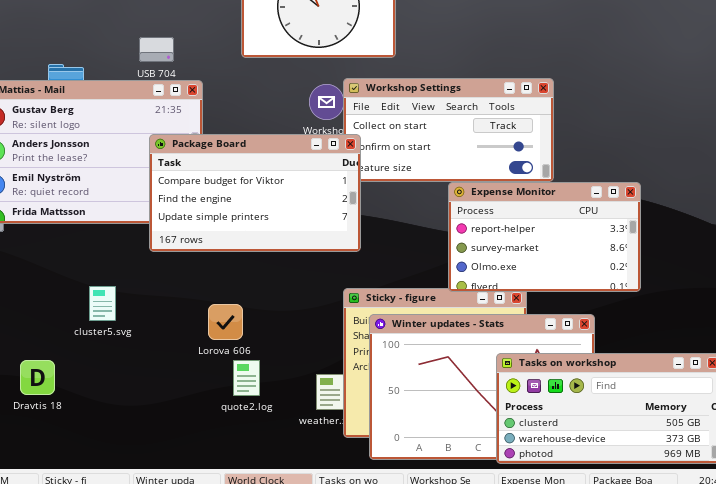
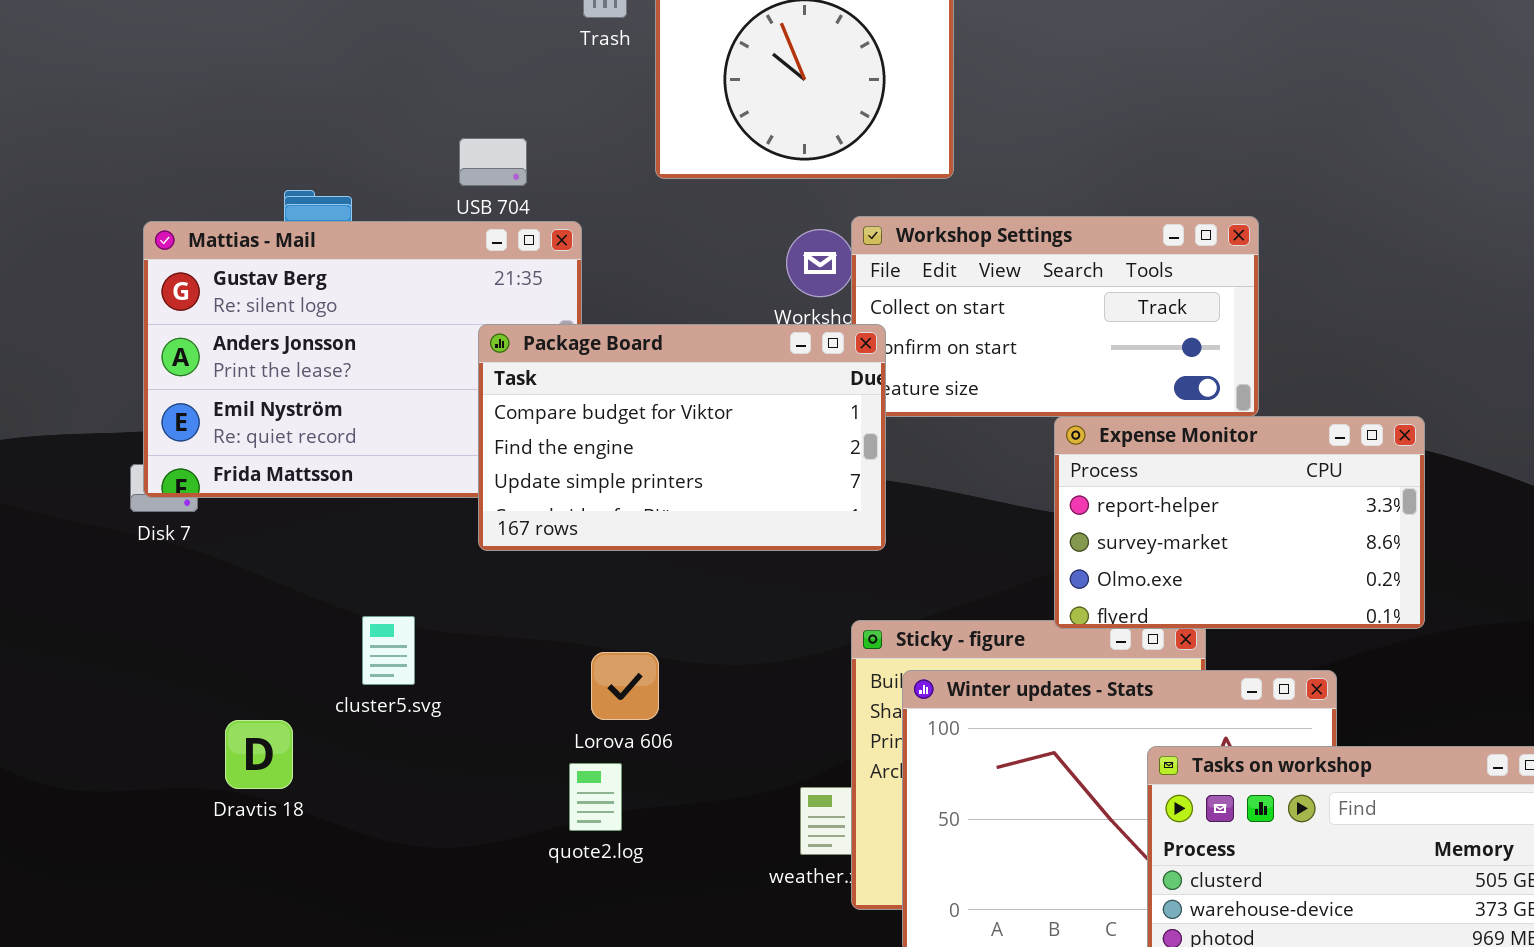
Dravtis 18: [20,360,55,395] -> [225,720,293,789], moved
quote2.log: [233,360,260,396] -> [569,763,622,831], moved

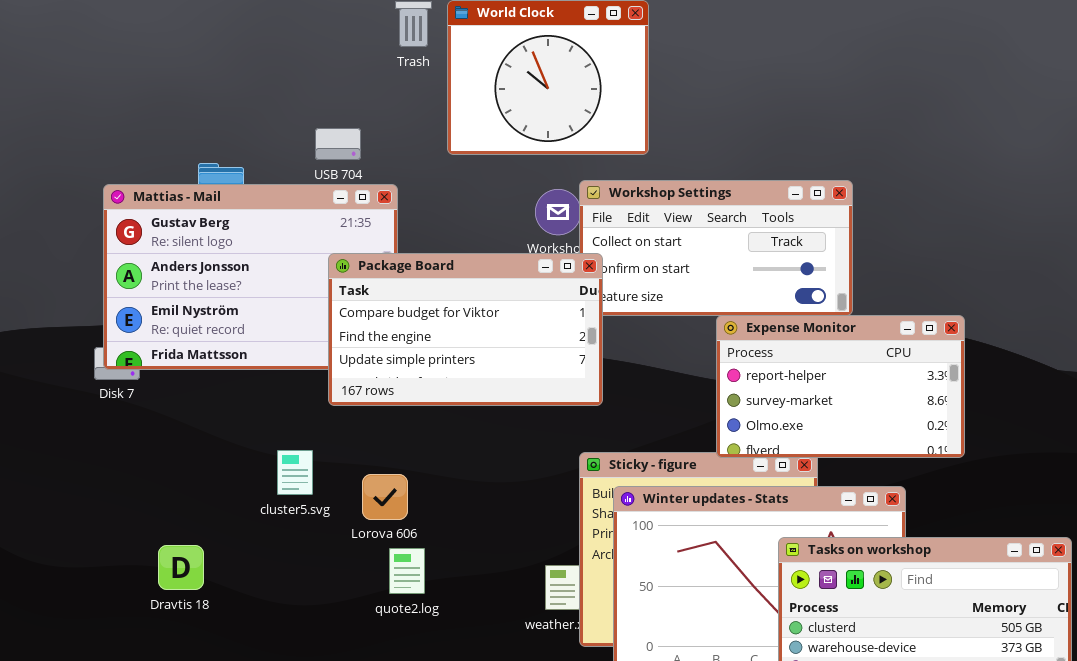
cluster5.svg: [362,616,415,685] -> [277,450,313,495], moved
Lorova 606: [591,652,659,720] -> [362,474,408,520], moved
Dravtis 18: [225,720,293,789] -> [158,545,204,590], moved

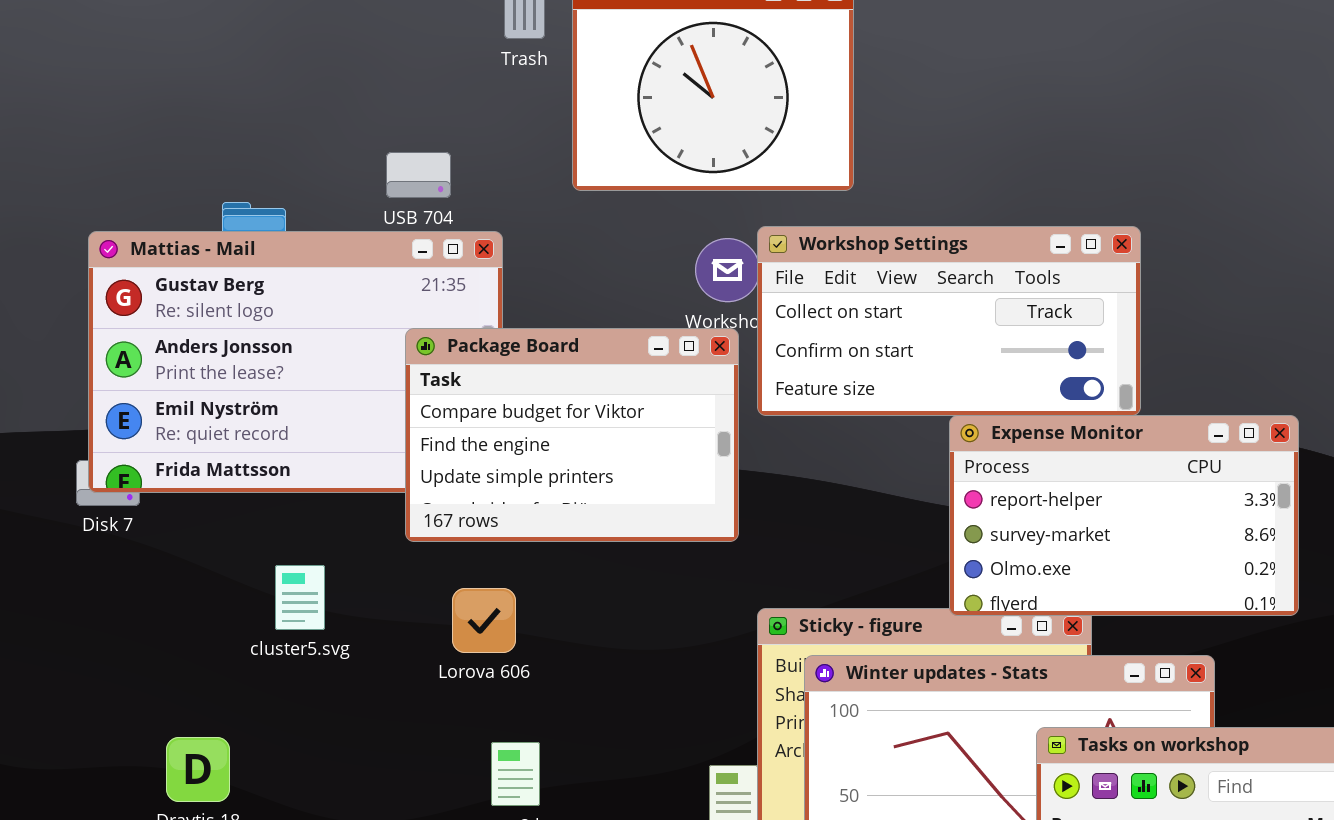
Package Board: [328,253,603,406] -> [405,328,739,542], resized
cluster5.svg: [277,450,313,495] -> [275,565,325,630], moved
Lorova 606: [362,474,408,520] -> [452,588,516,653], moved

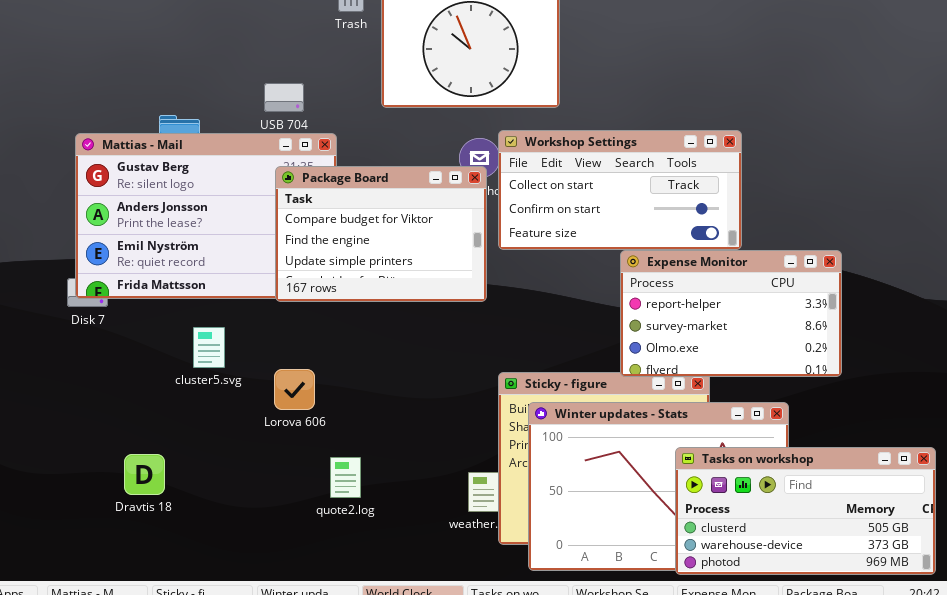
Package Board: [405,328,739,542] -> [275,166,487,302], moved
cluster5.svg: [275,565,325,630] -> [193,327,225,368], moved
Lorova 606: [452,588,516,653] -> [274,369,315,410], moved

